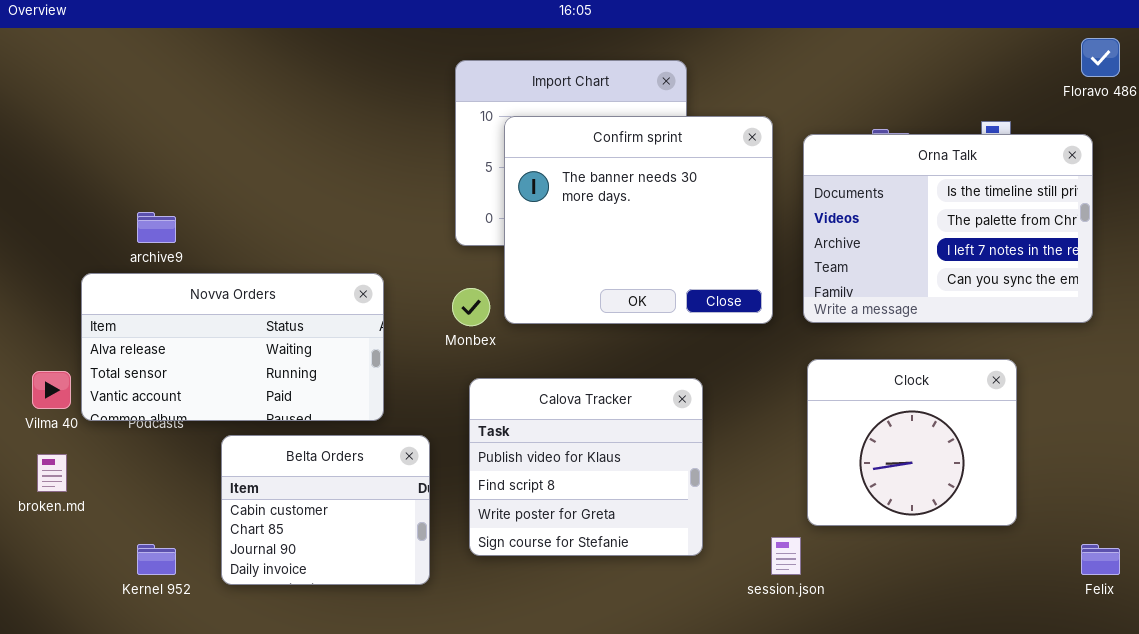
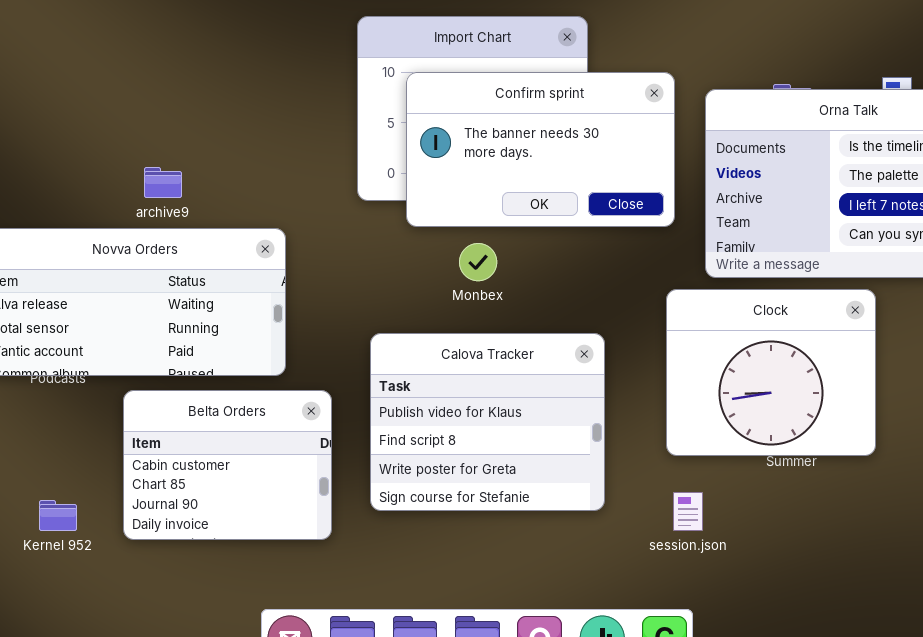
Confirm sprint: [504,116,773,324] -> [406,72,675,227], resized
archive9: [137,212,176,243] -> [144,167,182,198], moved
Monbex: [452,288,490,326] -> [459,243,497,281], moved
Clock: [807,359,1017,526] -> [666,289,876,456], moved

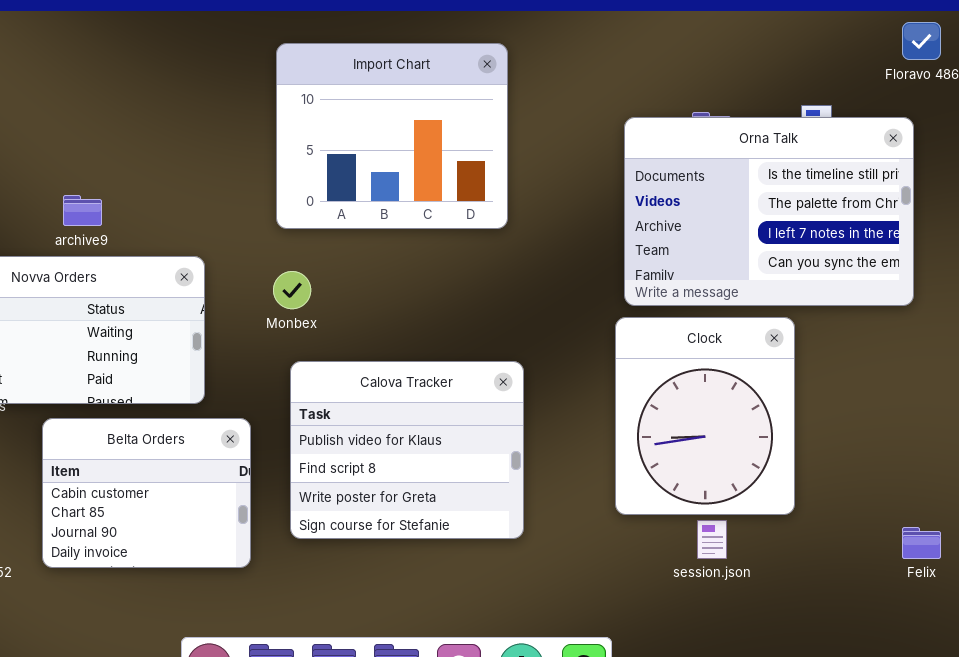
Confirm sprint: [406,72,675,227] -> none, closed
Monbex: [459,243,497,281] -> [273,271,311,309], moved
Clock: [666,289,876,456] -> [615,317,795,515], resized
session.json: [673,492,703,531] -> [697,520,727,559], moved

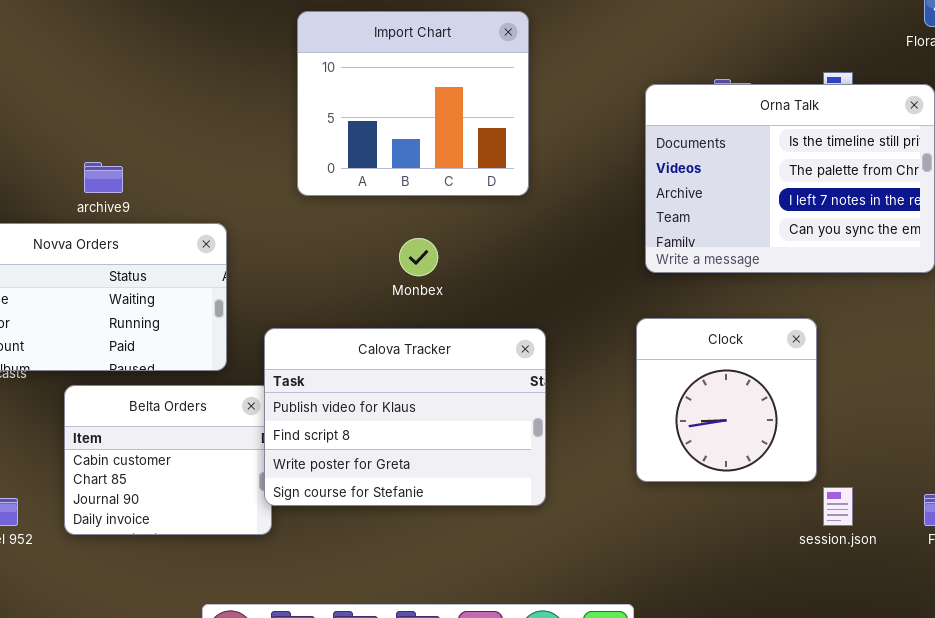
Monbex: [273,271,311,309] -> [399,238,438,276], moved
Clock: [615,317,795,515] -> [636,318,817,482], resized
Calova Tracker: [290,361,524,539] -> [264,328,546,506], resized
session.json: [697,520,727,559] -> [823,487,853,526], moved

